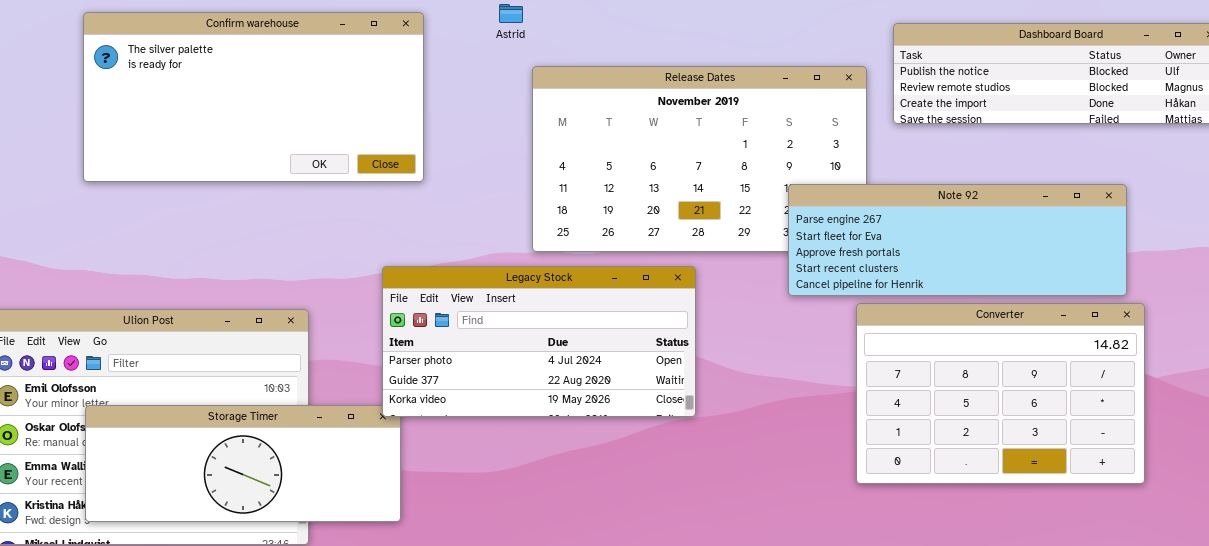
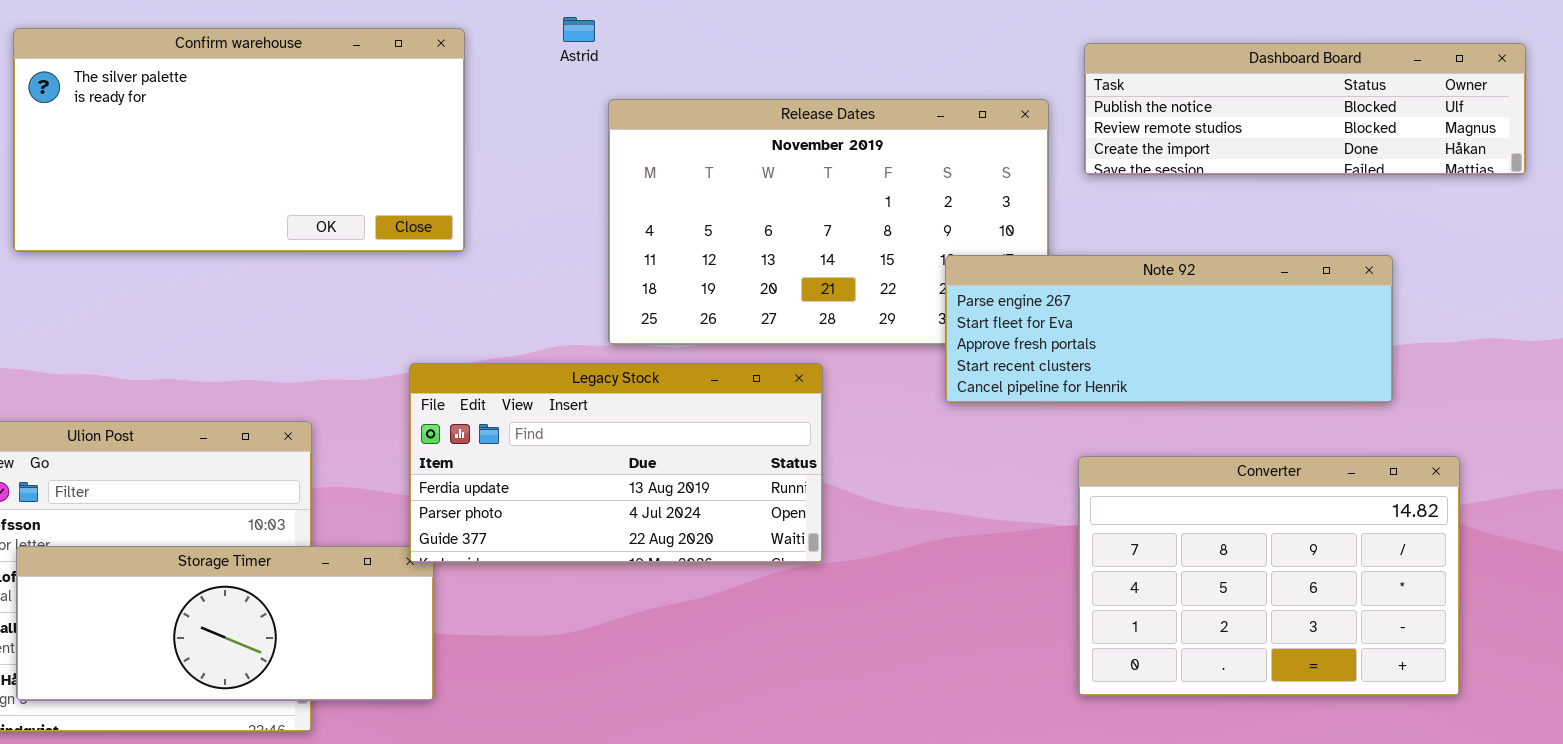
Legacy Stock: [382,266,696,417] -> [409,363,823,563], scrolled up 1 row
Converter: [856,303,1145,484] -> [1078,456,1460,696], moved

